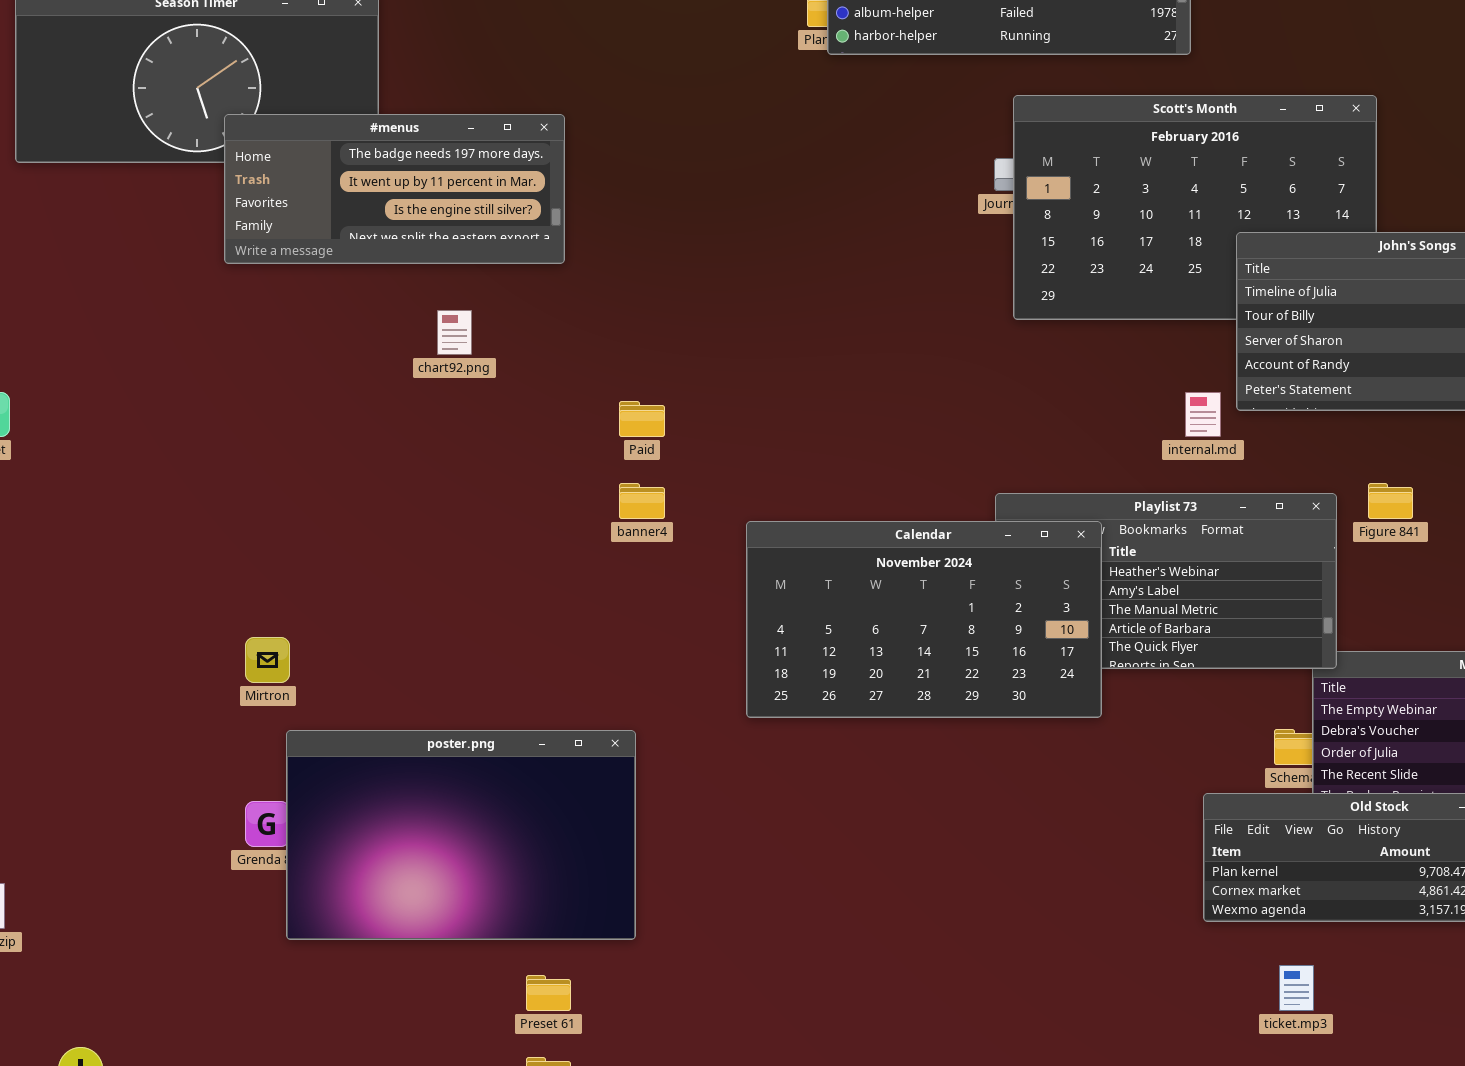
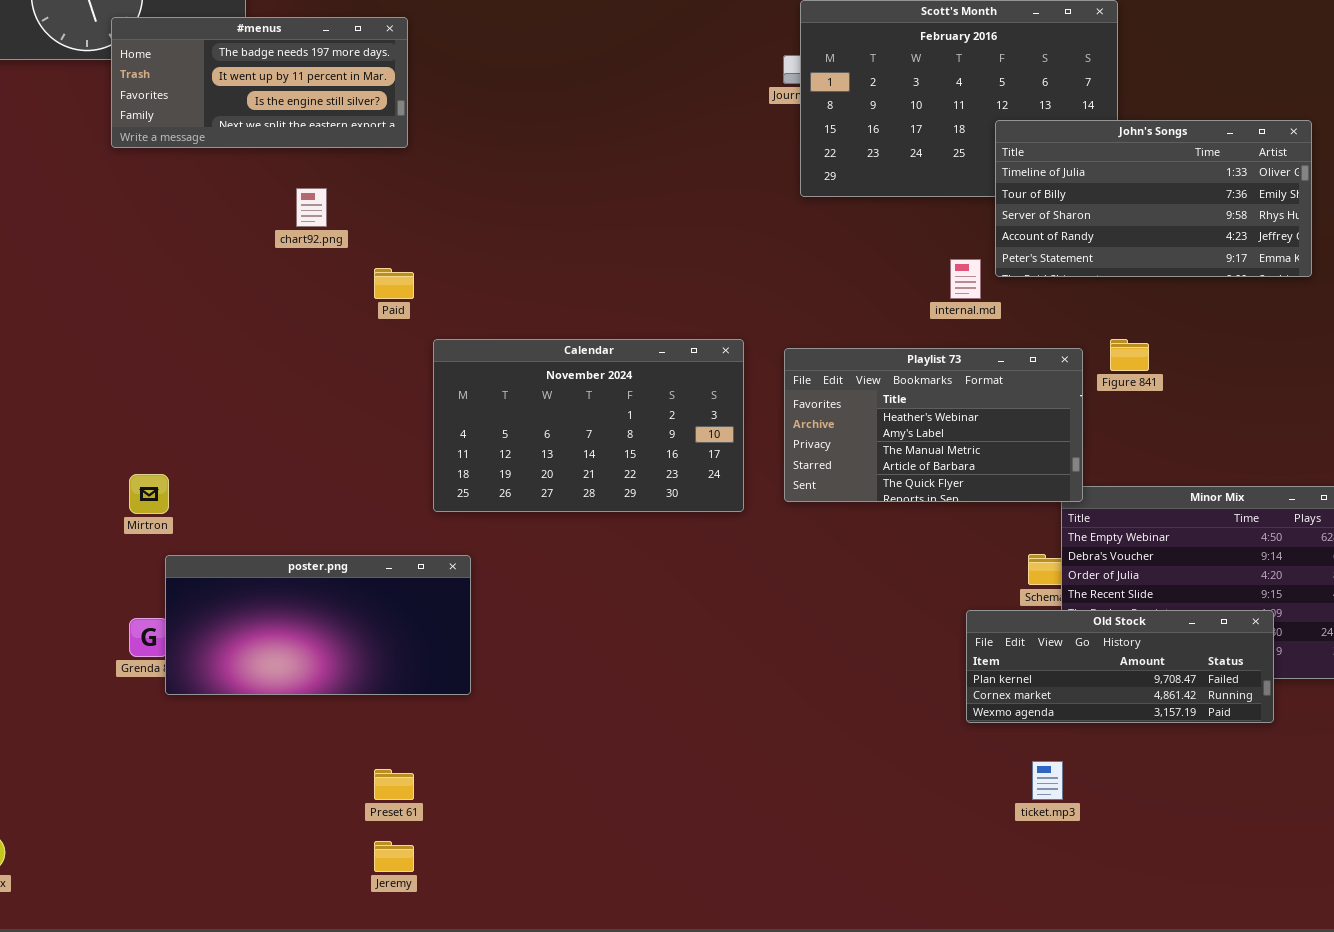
Paid: [619,401,665,437] -> [374,268,414,299], moved
Calendar: [746,521,1102,718] -> [433,339,744,512], moved
poster.png: [286,730,636,940] -> [165,555,471,695], resized

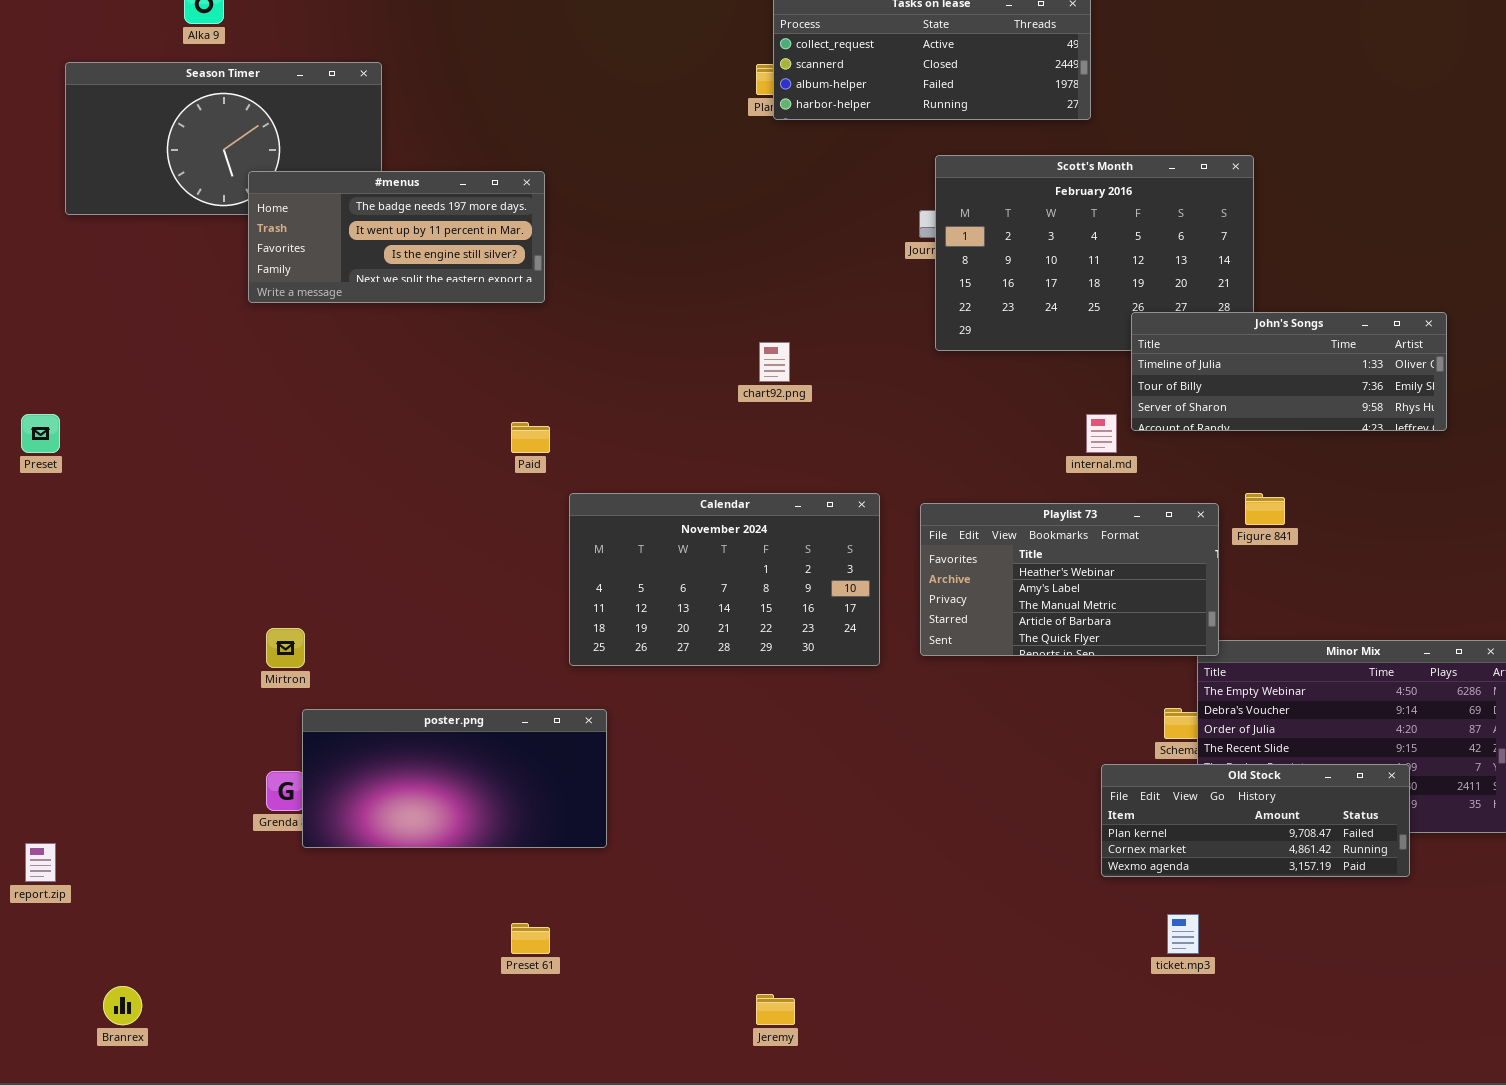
John's Songs: [995,120,1312,277] -> [1131,312,1447,431], resized
chart92.png: [296,188,327,227] -> [759,342,790,382], moved
Jeremy: [374,841,414,872] -> [756,994,795,1025], moved

